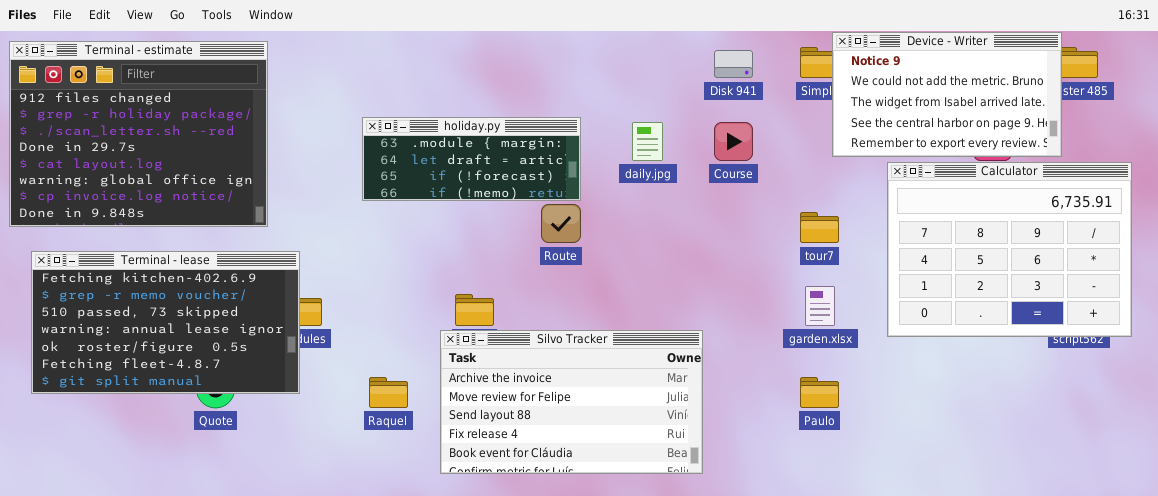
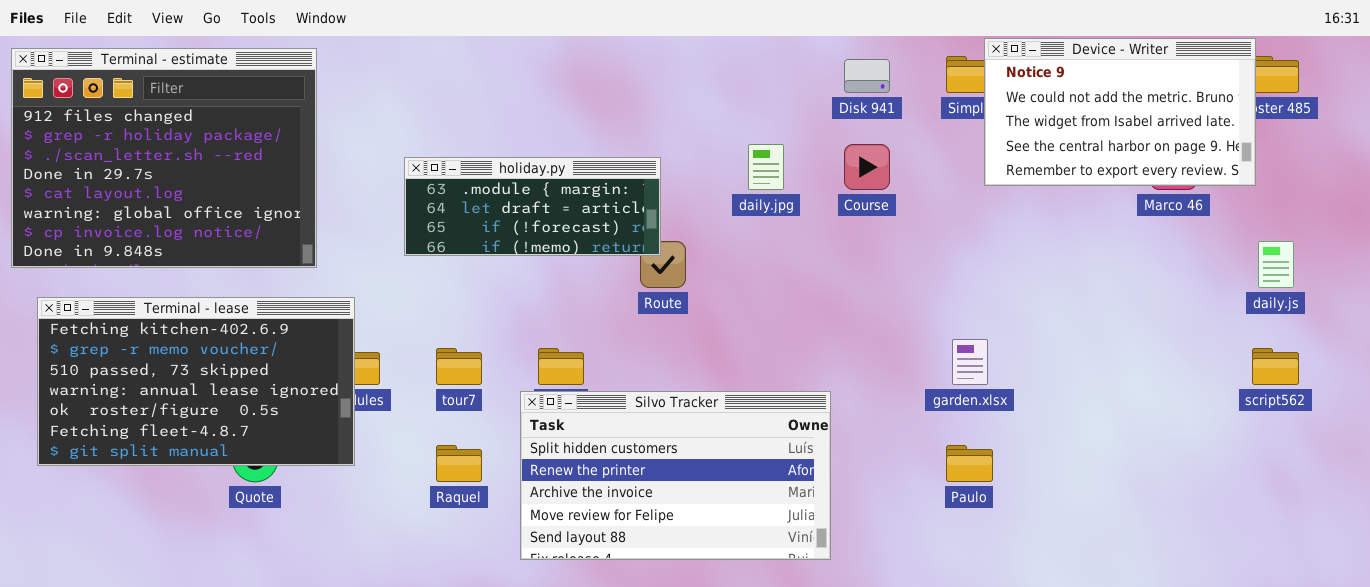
holiday.py: [362,117,581,201] -> [404,157,661,256], moved
Calculator: [887,162,1132,337] -> none, closed
tour7: [800,212,839,243] -> [436,348,482,385], moved
Silvo Tracker: [440,330,703,474] -> [520,391,831,560], scrolled up 2 rows

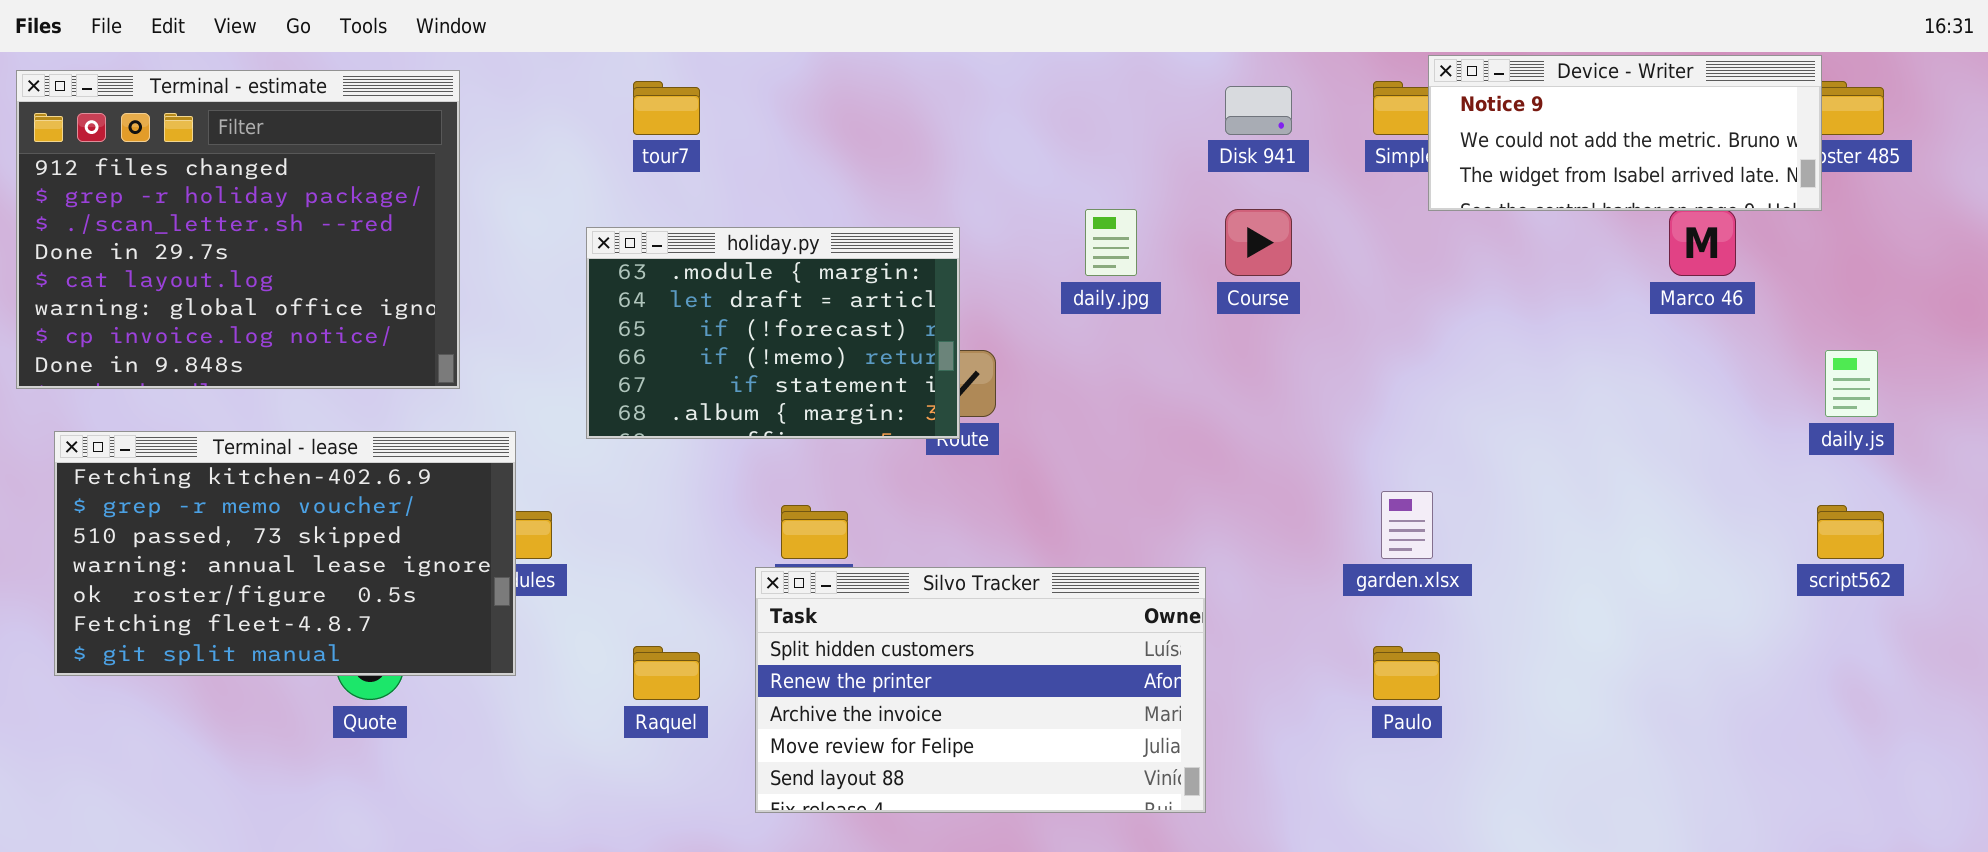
Device - Writer: [984,38,1256,186] -> [1428,55,1822,211], resized
holiday.py: [404,157,661,256] -> [586,227,960,439], resized
tour7: [436,348,482,385] -> [633,81,700,135], moved

